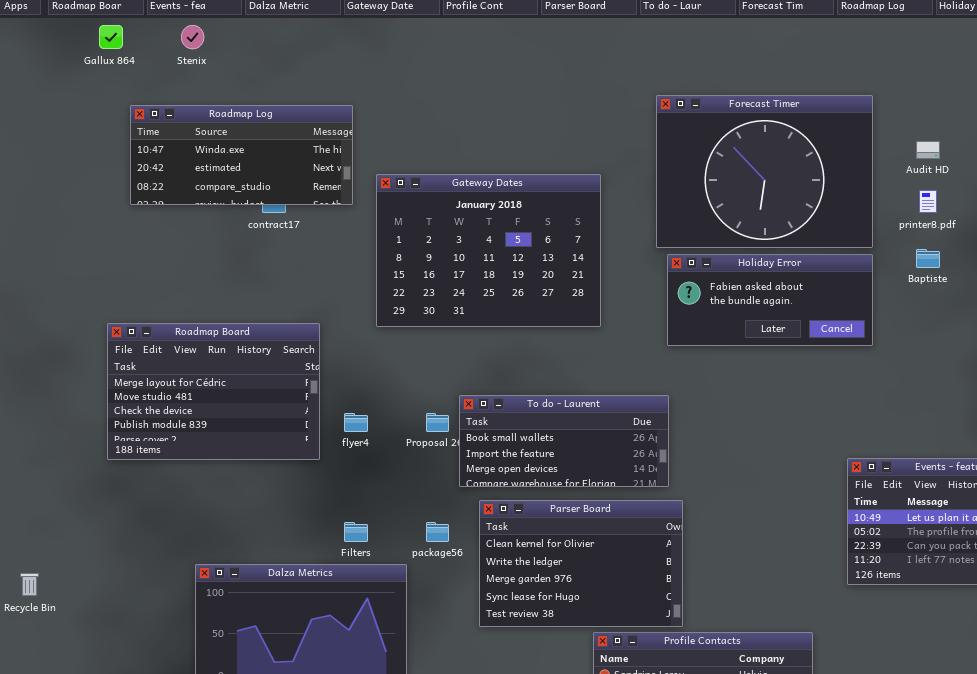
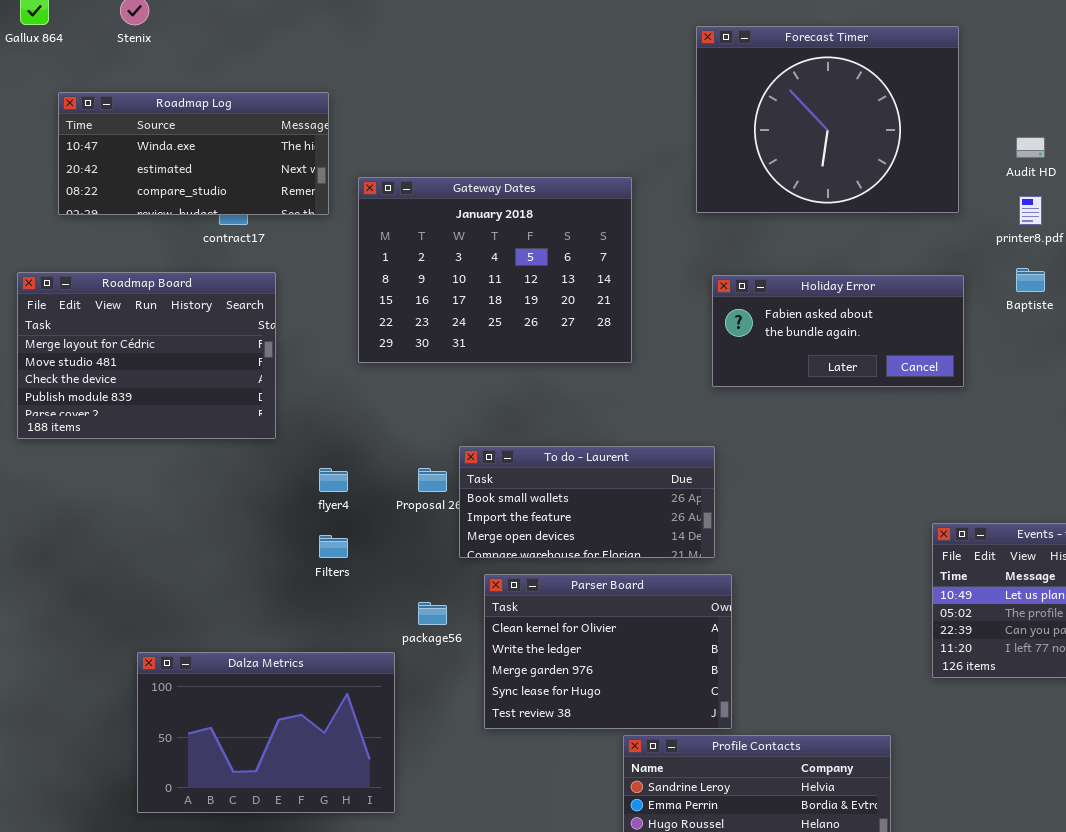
Forecast Timer: [656,95,873,248] -> [696,26,959,213], moved
Roadmap Board: [107,323,320,460] -> [17,272,276,439], moved
Filters: [344,522,368,542] -> [319,535,348,558], moved

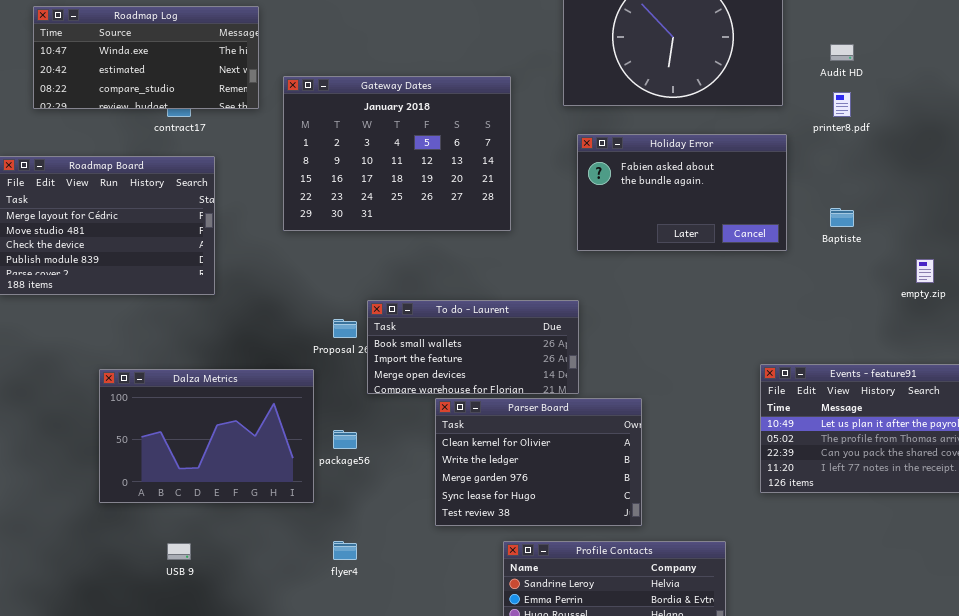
Baptiste: [1016,268,1045,292] -> [830,208,854,227], moved
Holiday Error: [712,275,964,387] -> [577,134,787,251], resized
flyer4: [319,468,348,492] -> [333,541,357,560], moved
Parser Board: [484,574,732,729] -> [435,398,642,526], moved
Dalza Metrics: [137,652,395,813] -> [99,369,314,503], moved

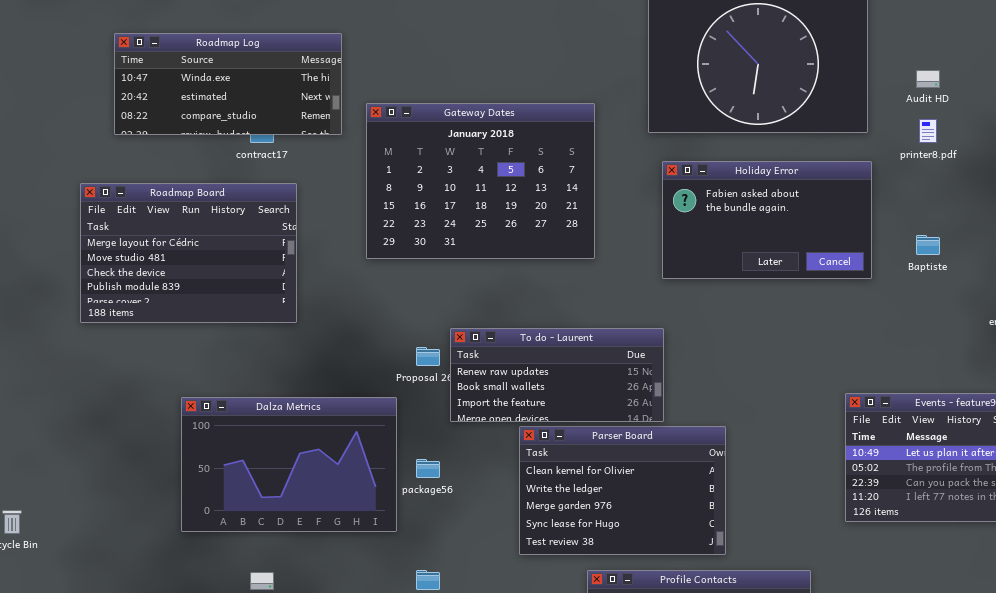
To do - Laurent: [367,300,579,394] -> [450,328,664,422], scrolled up 1 row

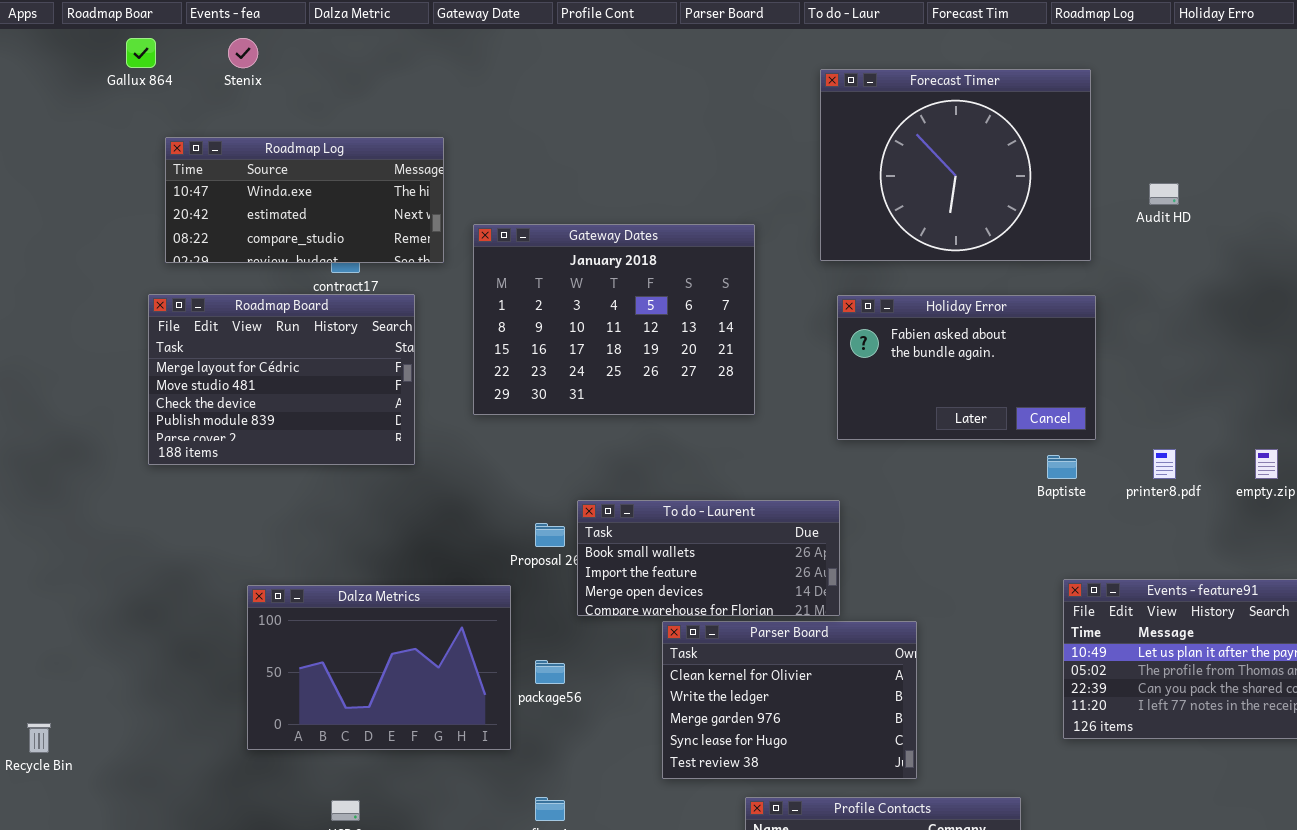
printer8.pdf: [919,119,937,143] -> [1153,449,1176,479], moved
Roadmap Board: [80,183,297,323] -> [148,294,415,465], moved
Baptiste: [916,235,940,255] -> [1047,455,1077,479], moved
To do - Laurent: [450,328,664,422] -> [577,500,840,616], scrolled down 1 row

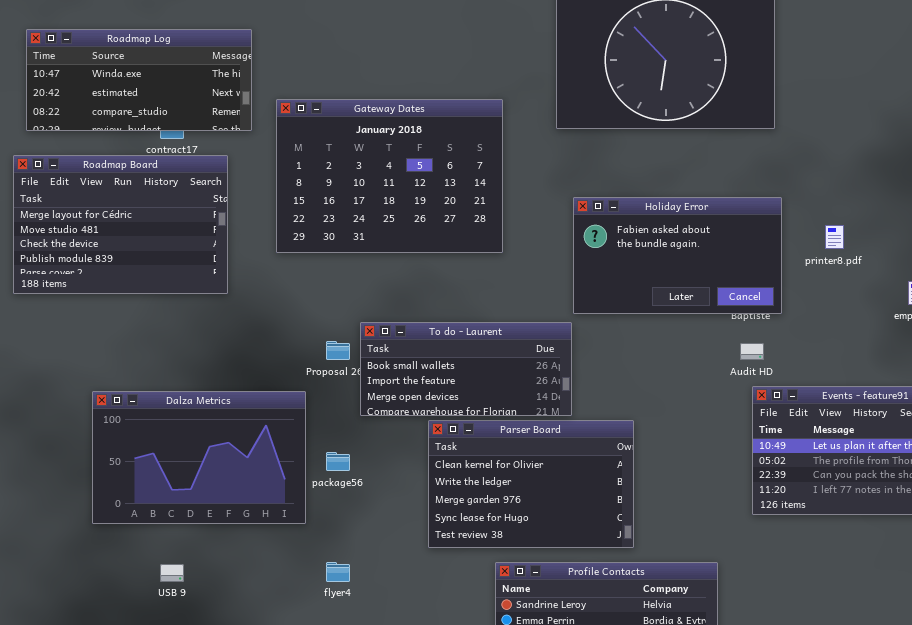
Audit HD: [1149,183,1179,205] -> [740,343,764,360], moved
Holiday Error: [837,295,1096,440] -> [573,197,782,314], moved
printer8.pdf: [1153,449,1176,479] -> [825,225,844,249], moved

